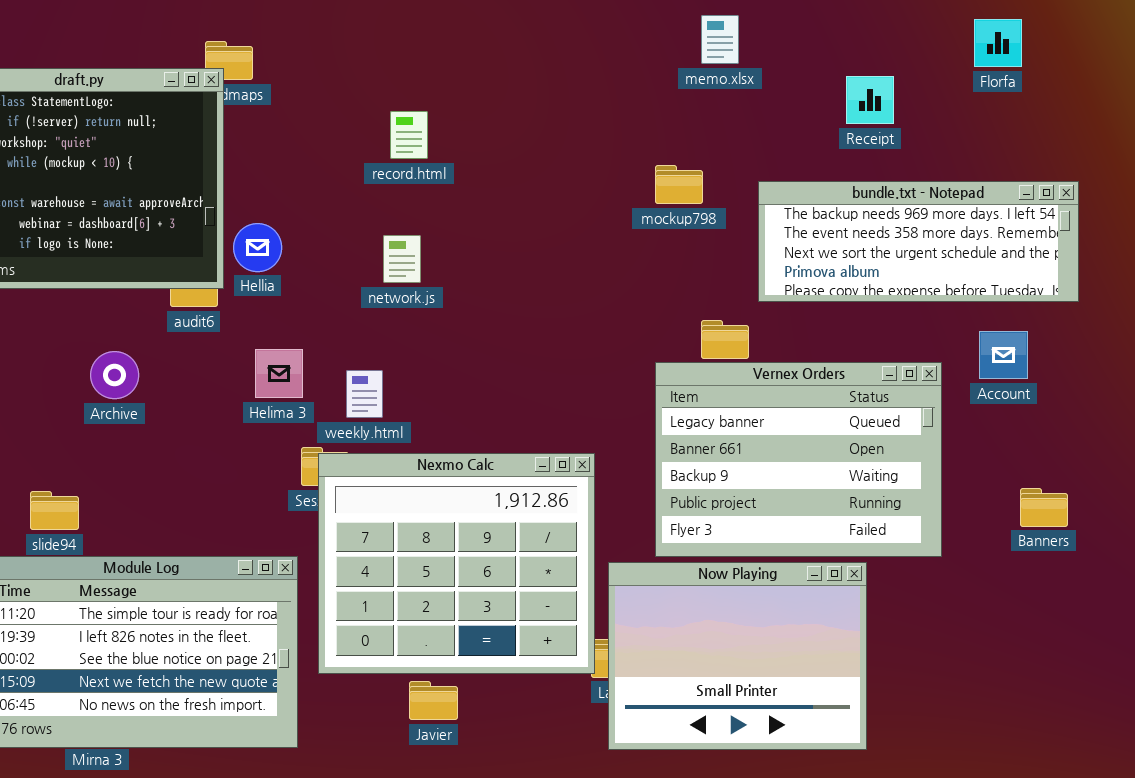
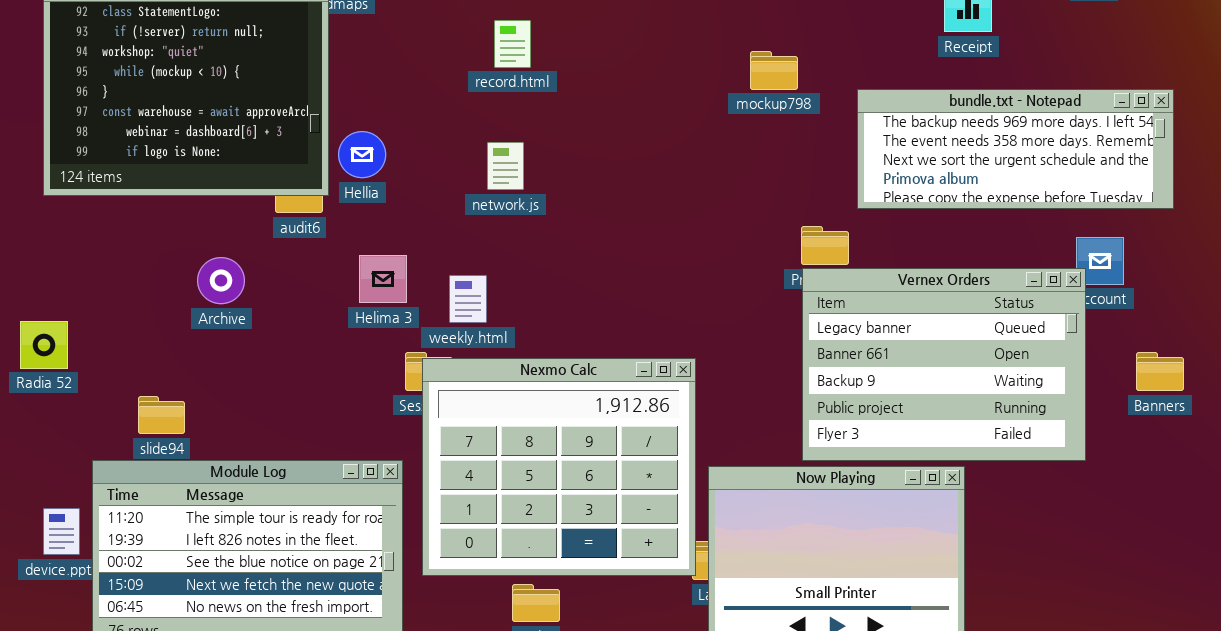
mockup798: [655,165,703,204] -> [750,51,798,90], moved
Vernex Orders: [655,362,942,557] -> [802,268,1086,461], moved
Banners: [1020,488,1068,527] -> [1136,352,1184,391], moved

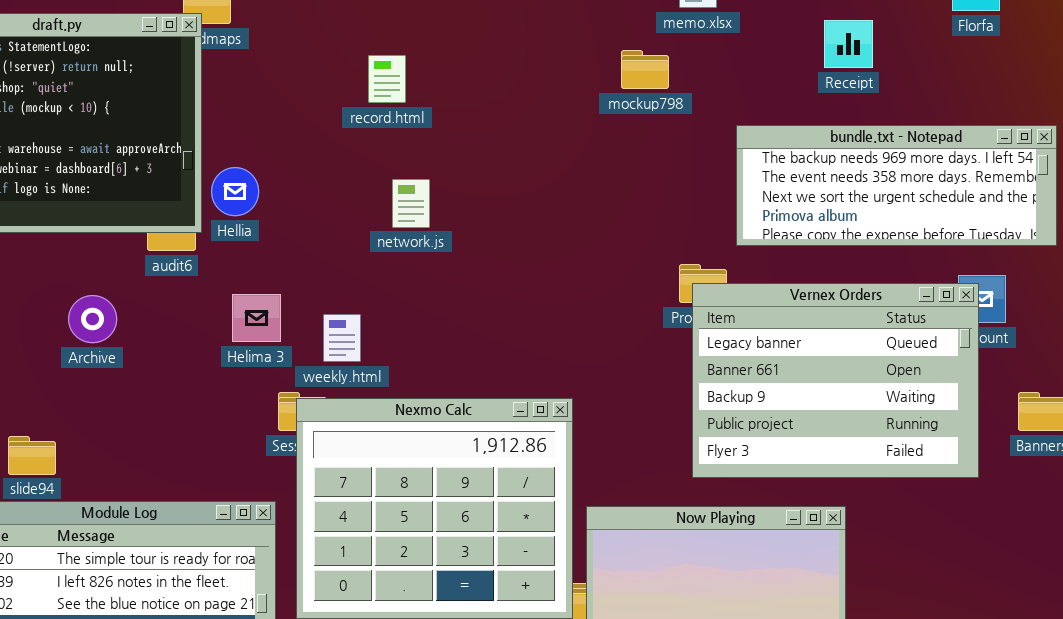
mockup798: [750,51,798,90] -> [621,50,669,89], moved
network.js: [487,142,524,190] -> [392,179,430,228], moved
Vernex Orders: [802,268,1086,461] -> [692,283,979,478], moved

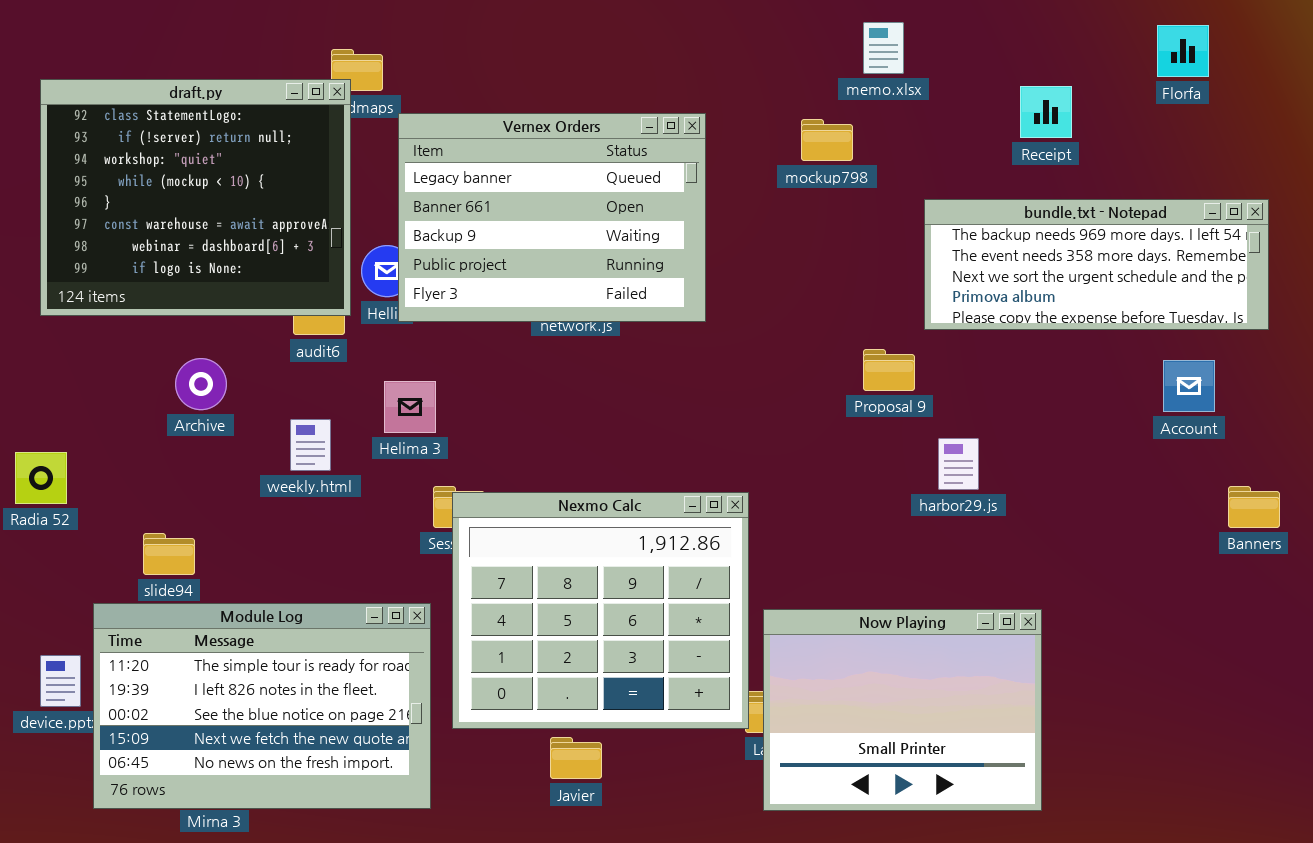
Vernex Orders: [692,283,979,478] -> [398,113,706,322], moved
Archive: [68,295,117,343] -> [175,358,227,410], moved
weekly.html: [323,314,361,362] -> [290,419,331,471], moved

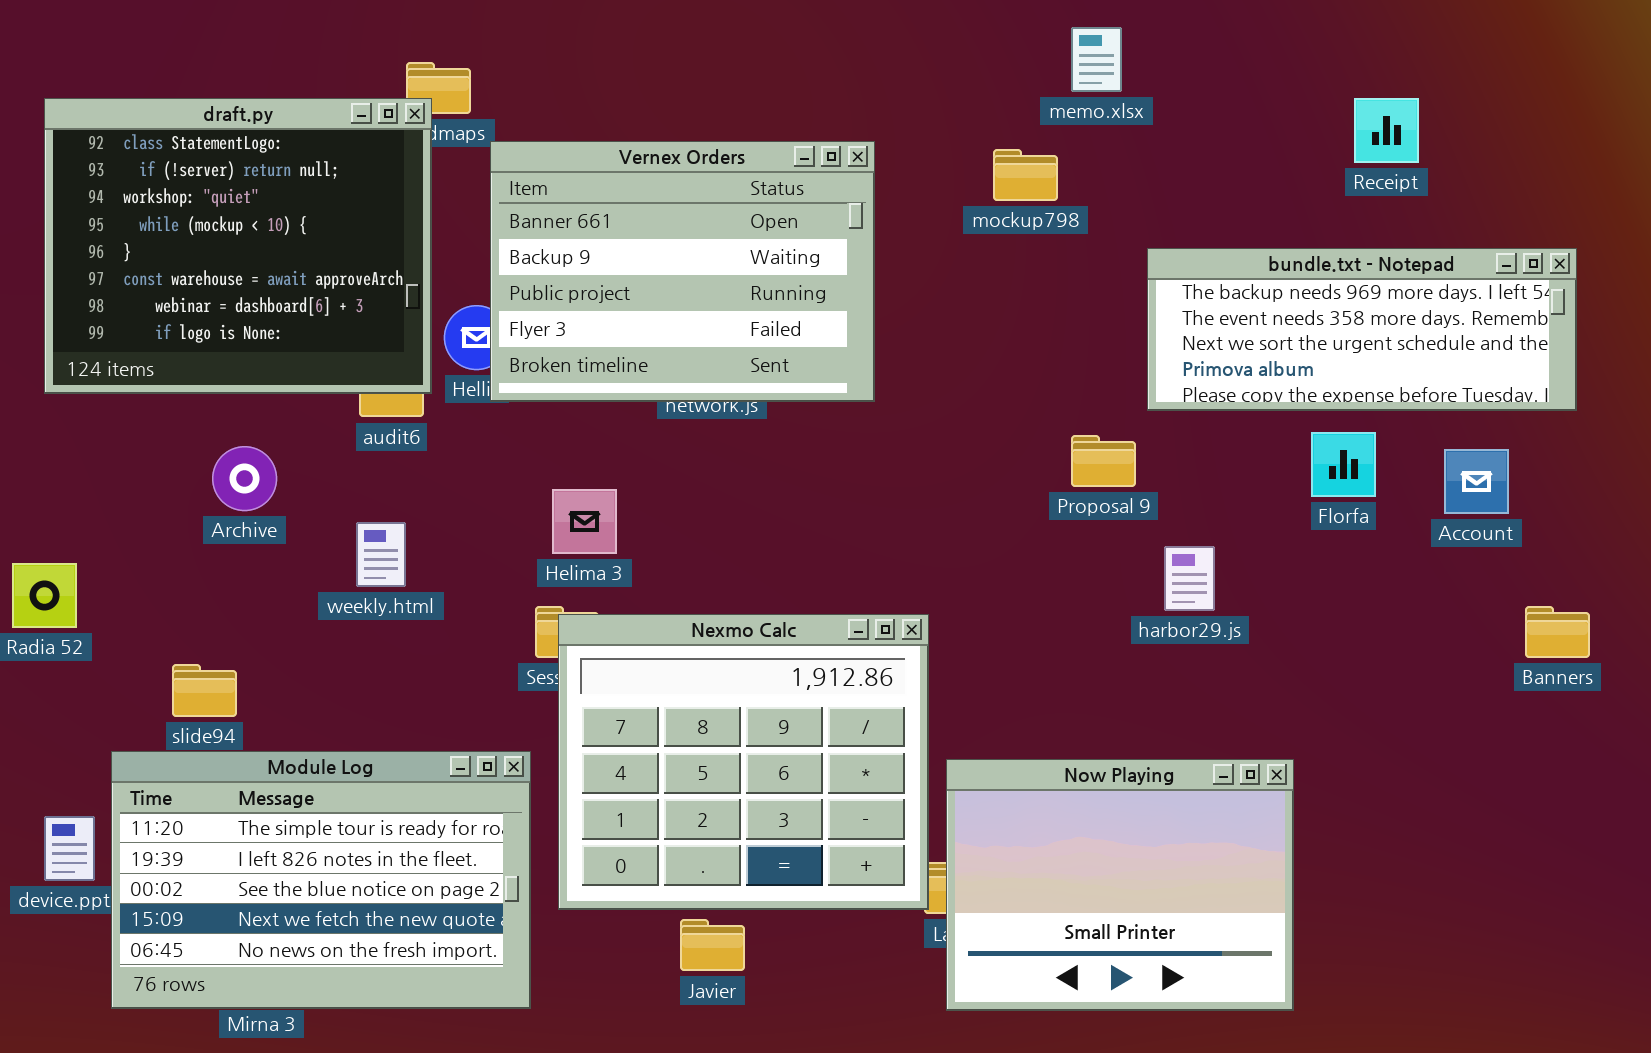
Florfa: [1157,25,1209,77] -> [1311,432,1376,497], moved
Receipt: [1020,86,1072,138] -> [1354,98,1419,163], moved
Vernex Orders: [398,113,706,322] -> [490,141,875,402], scrolled down 1 row
Helima 3: [384,381,436,433] -> [552,489,617,554], moved

